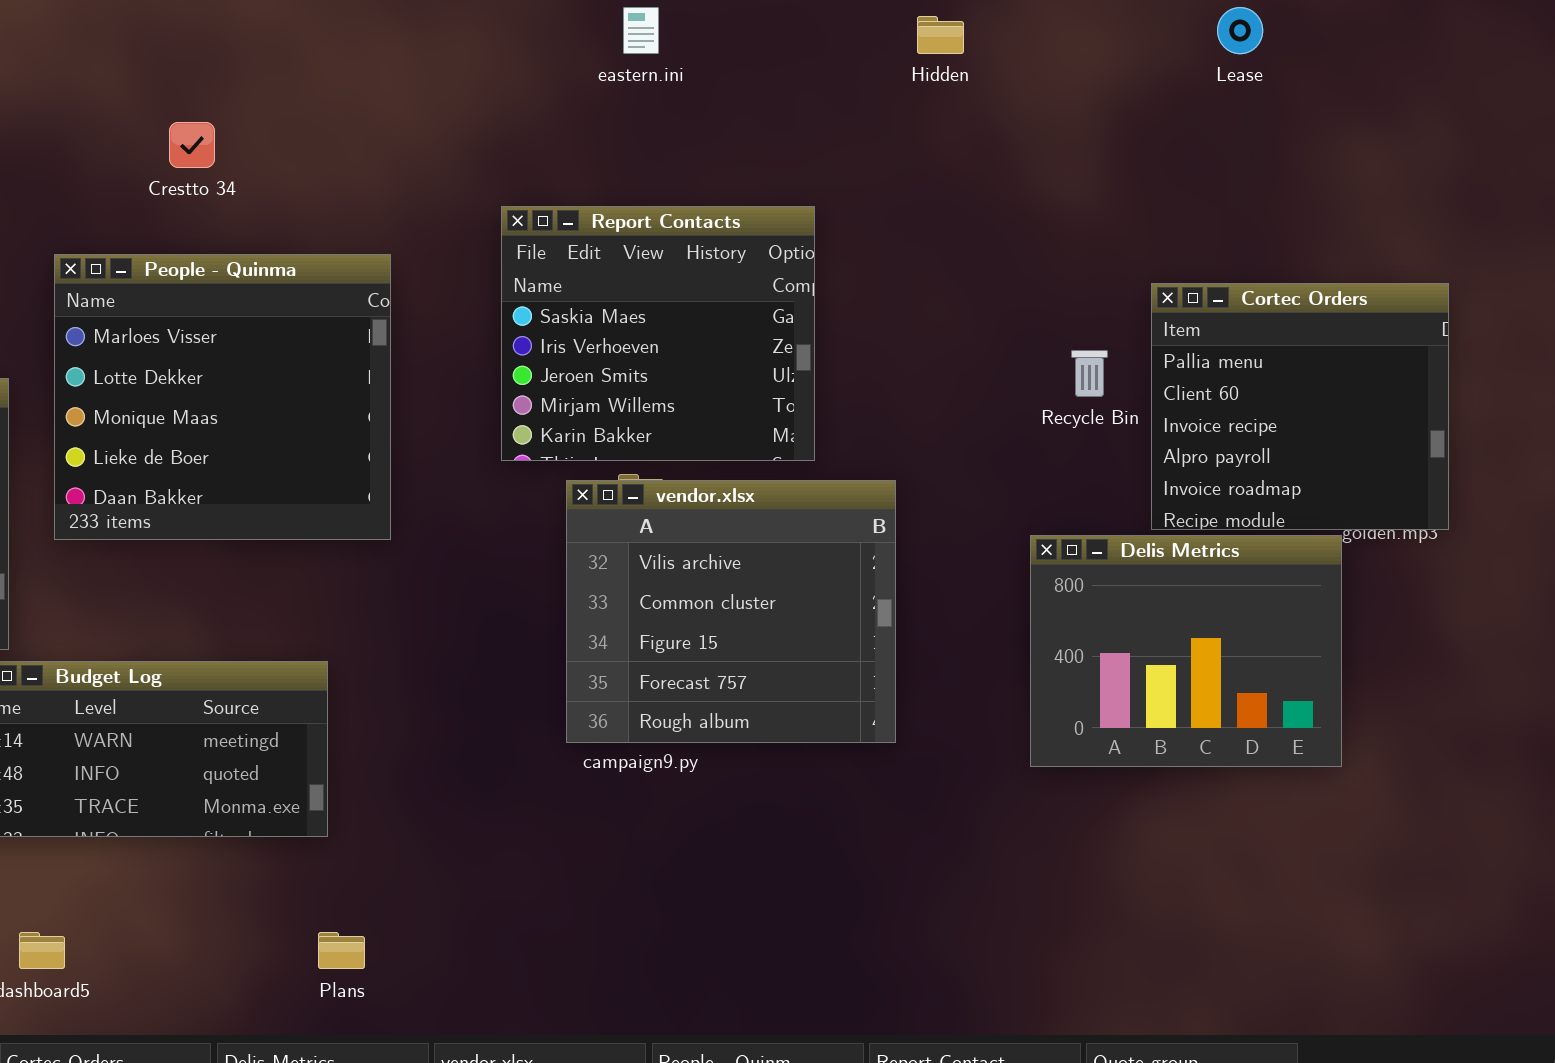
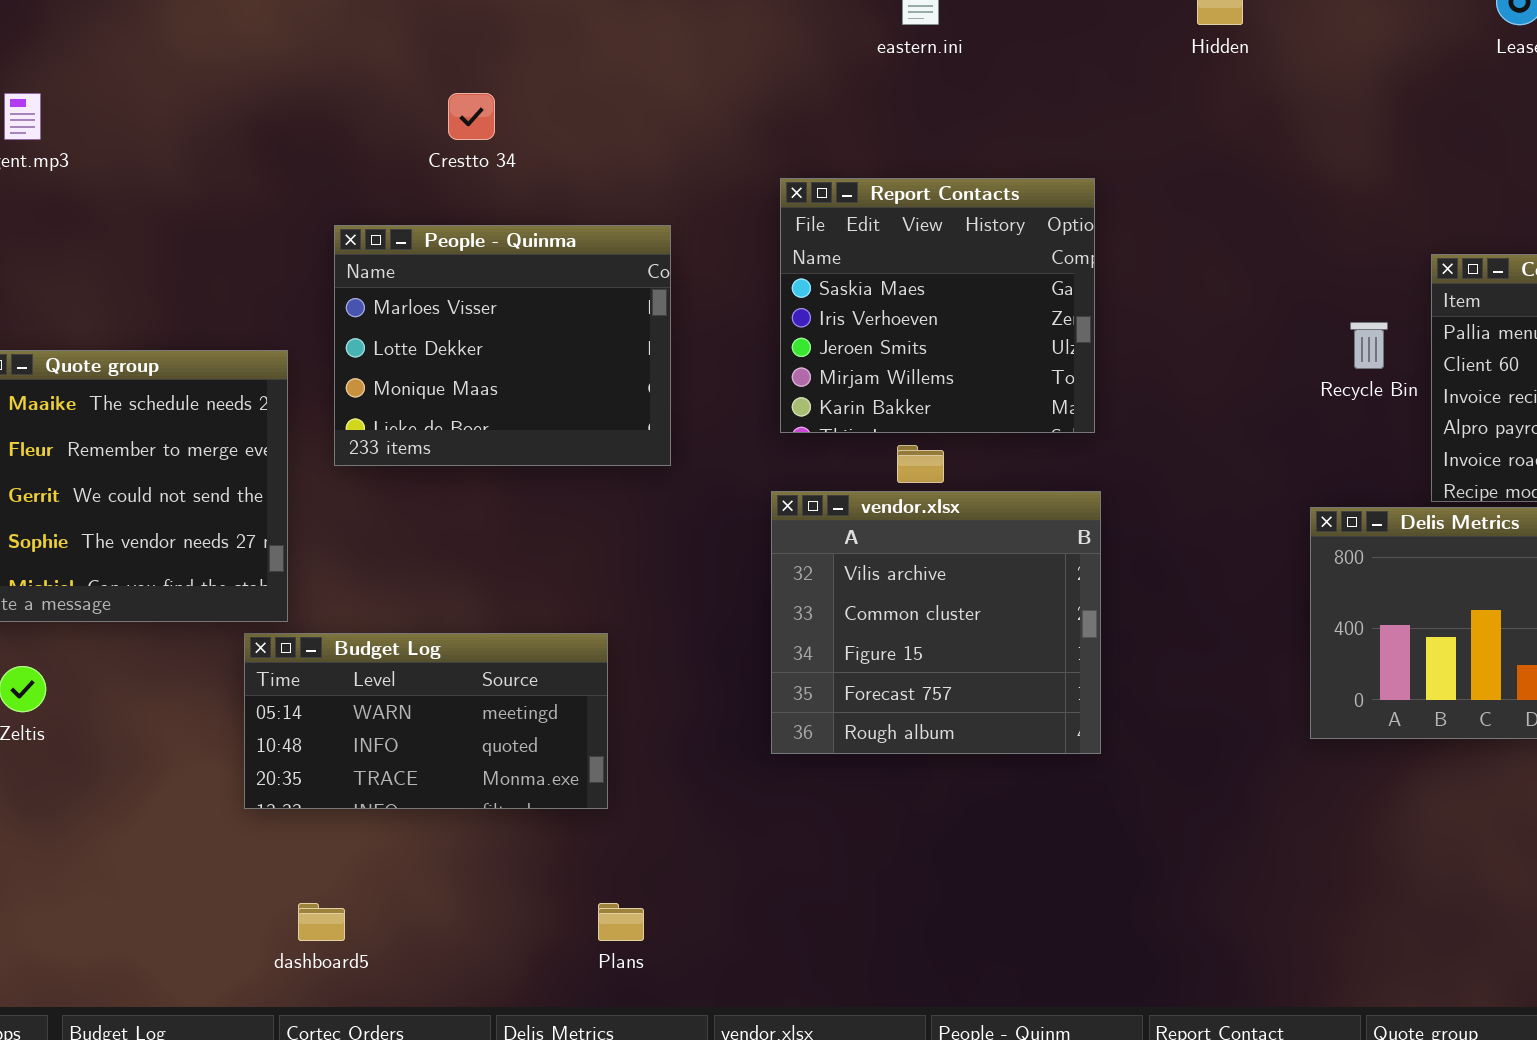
People - Quinma: [54,254,391,540] -> [334,225,671,466], resized
vendor.xlsx: [566,480,896,743] -> [771,491,1101,754], moved

